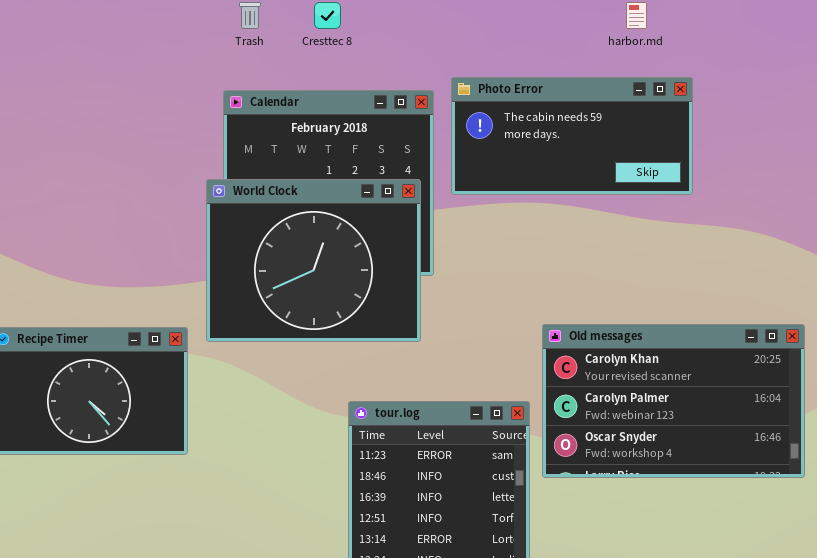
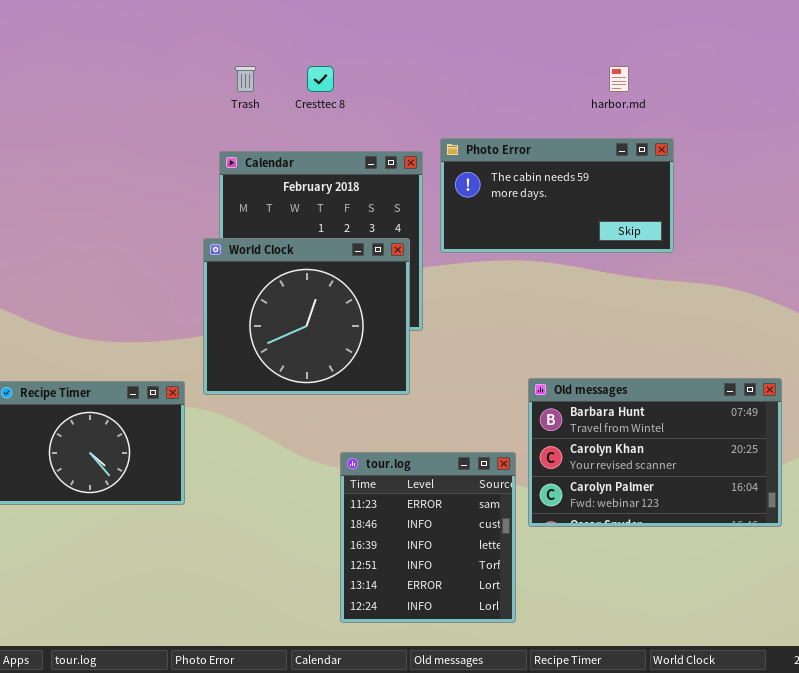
Old messages: [542,324,805,478] -> [528,378,782,527], scrolled up 1 row

